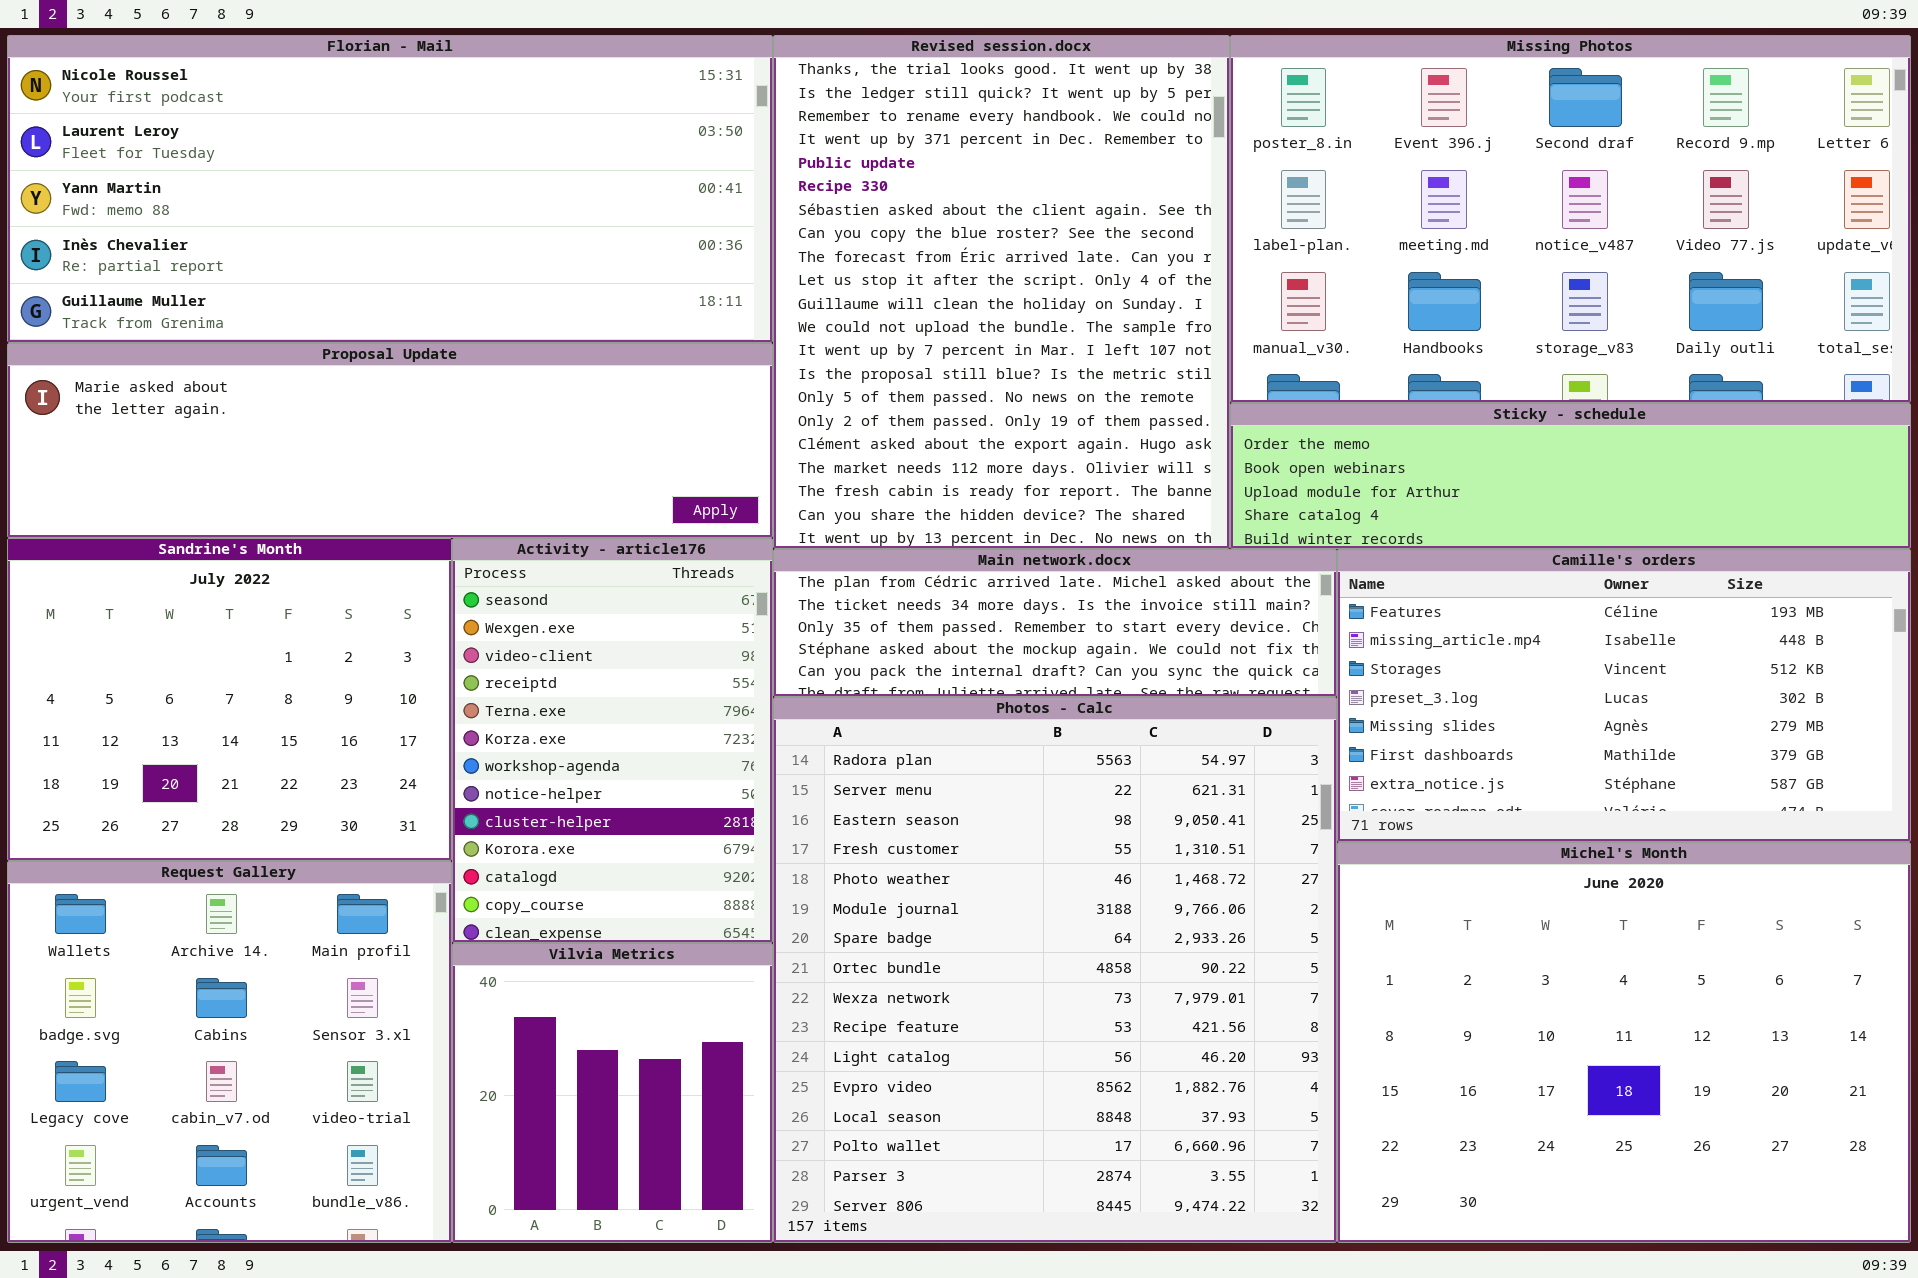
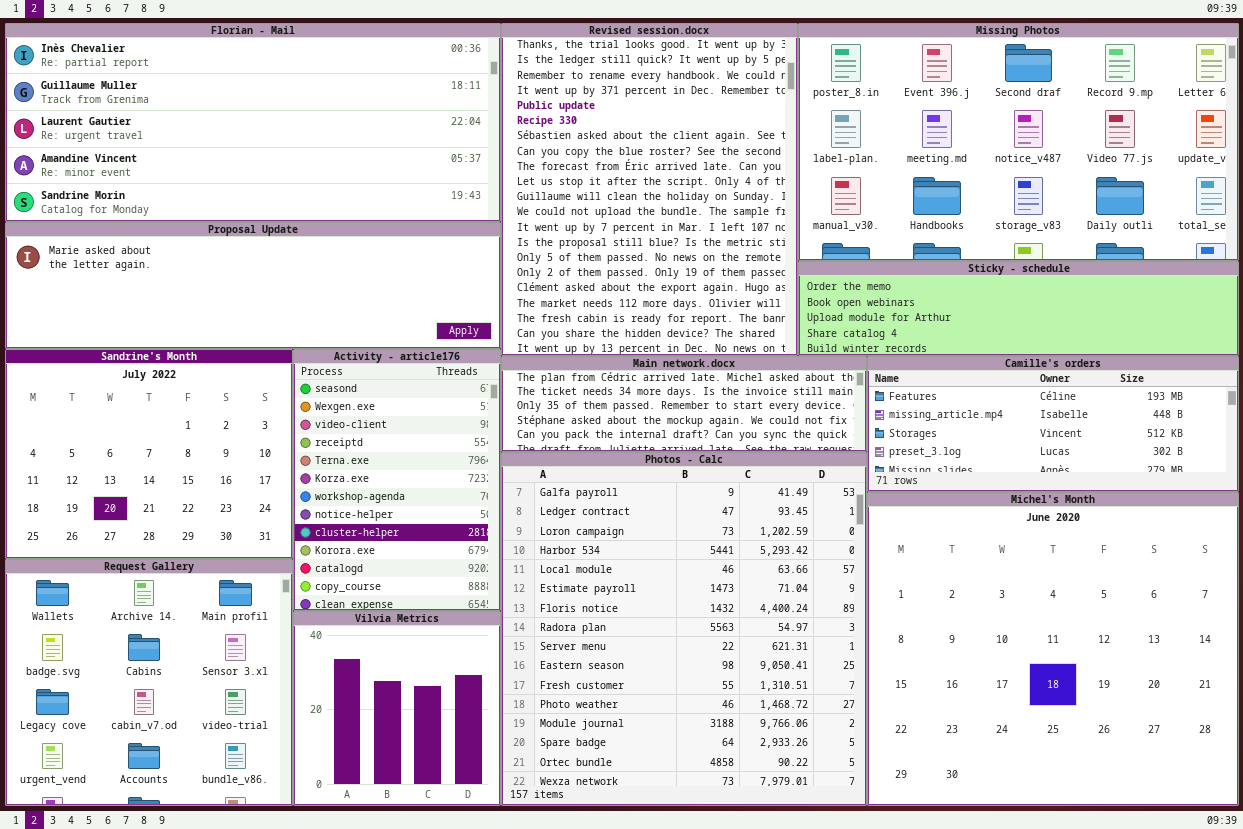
Florian - Mail: [7,35,773,343] -> [5,23,501,222], scrolled down 3 rows
Camille's orders: [1337,549,1911,842] -> [867,356,1239,492], resized
Photos - Calc: [773,697,1337,1243] -> [501,452,867,806], scrolled up 7 rows
Michel's Month: [1337,842,1911,1243] -> [867,492,1239,806], resized

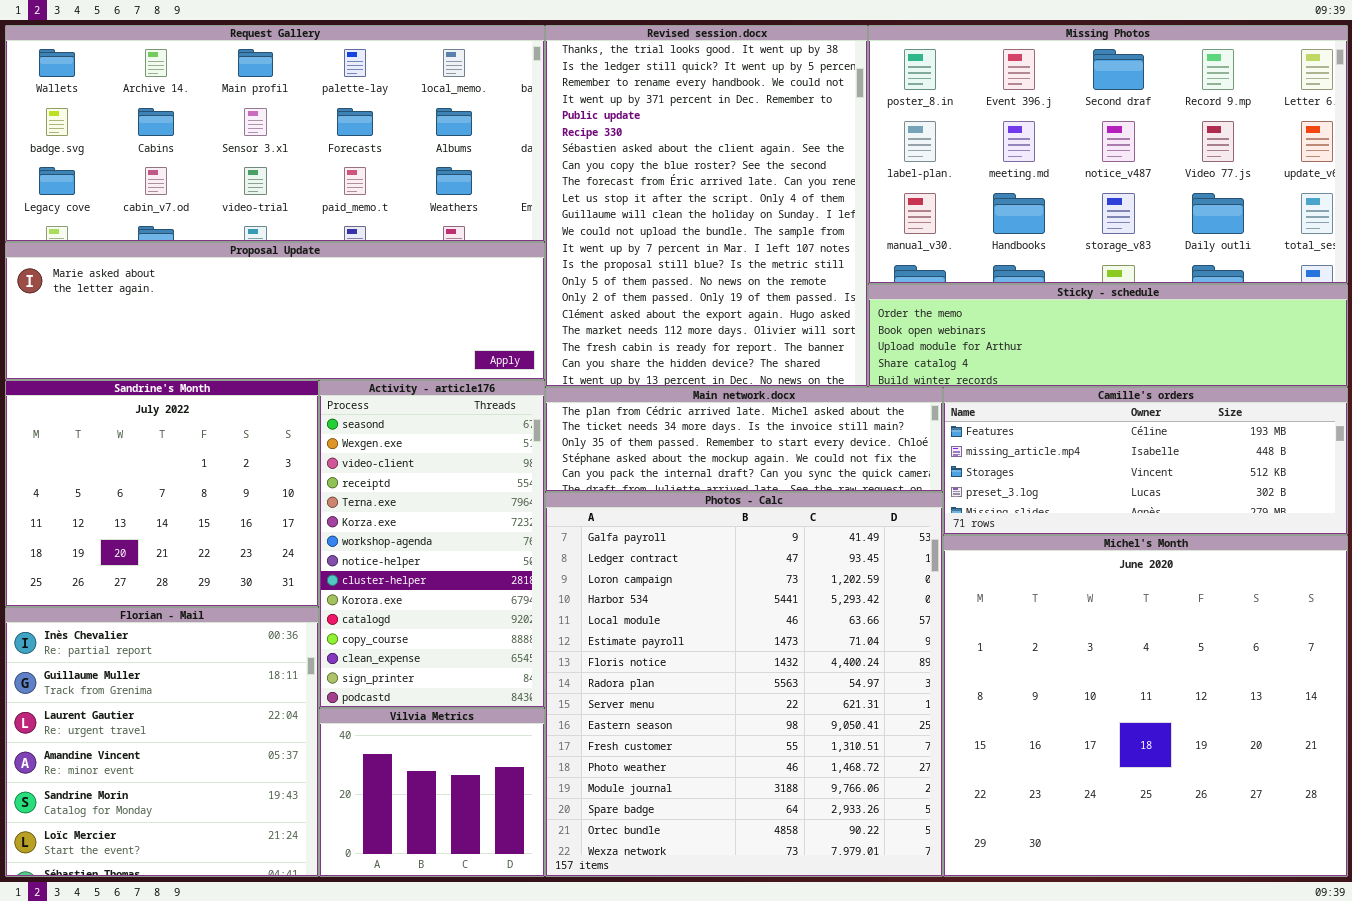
Florian - Mail: [5,23,501,222] -> [5,607,319,877], moved, resized
Activity - article176: [293,349,501,611] -> [319,380,545,708], resized
Request Gallery: [5,559,293,806] -> [5,25,545,242], moved, resized
Vilvia Metrics: [293,611,501,806] -> [319,708,545,877], resized

